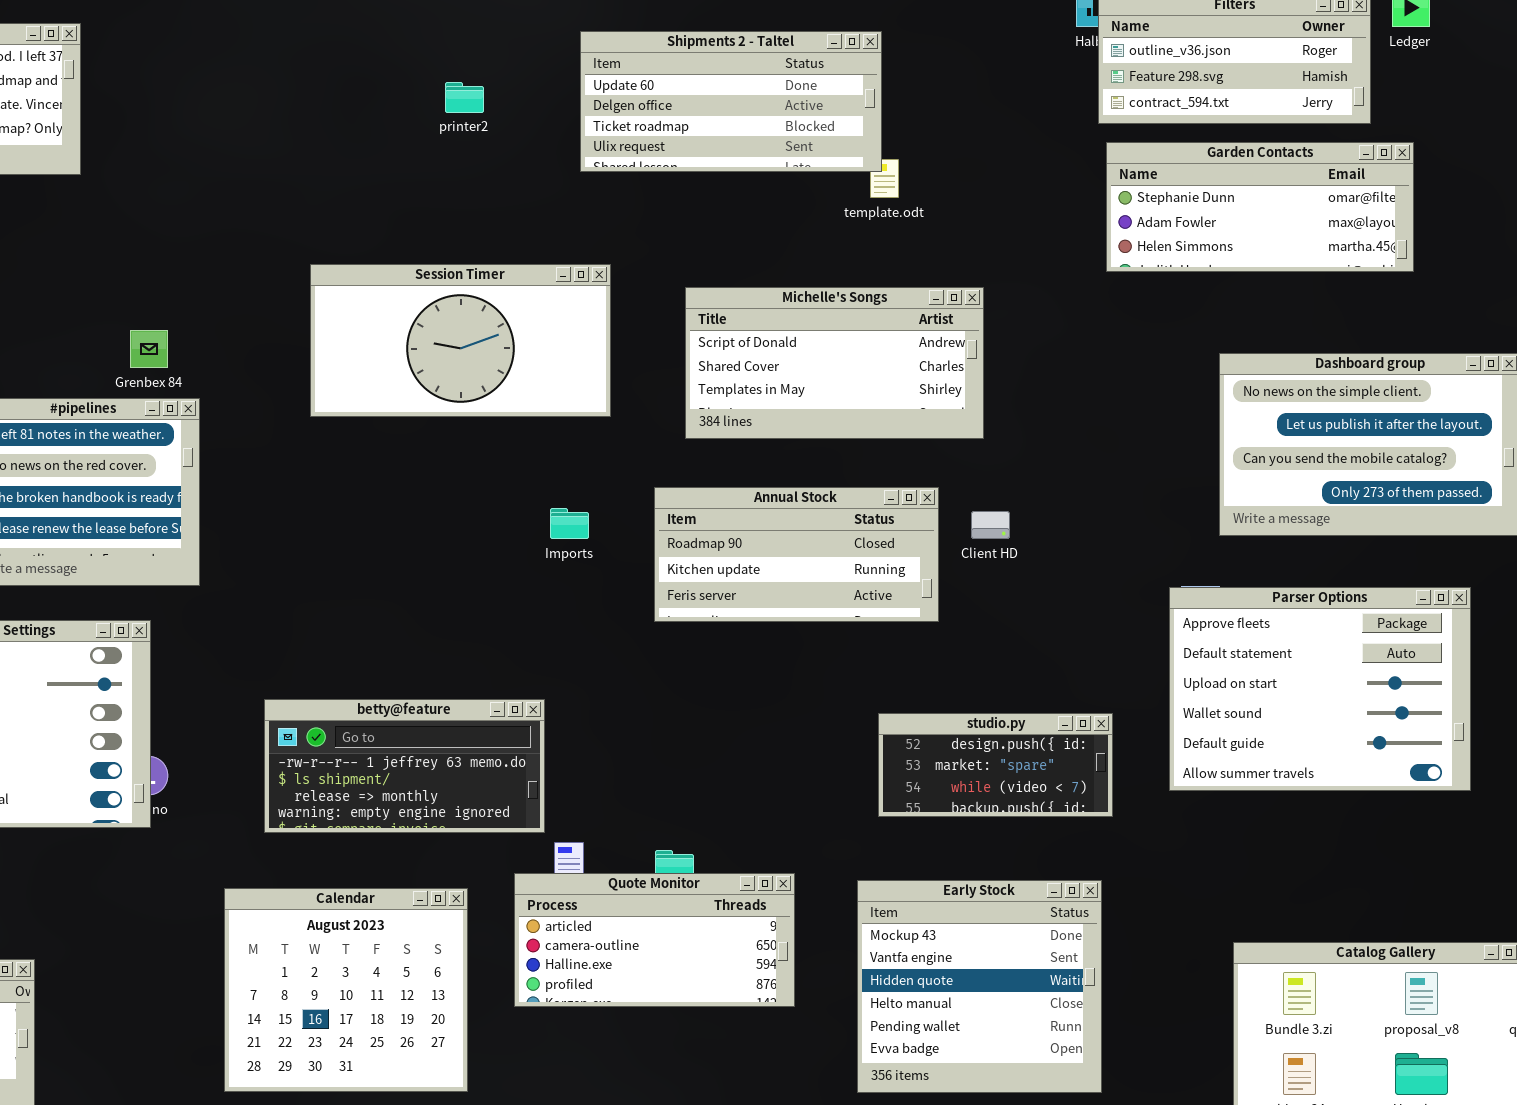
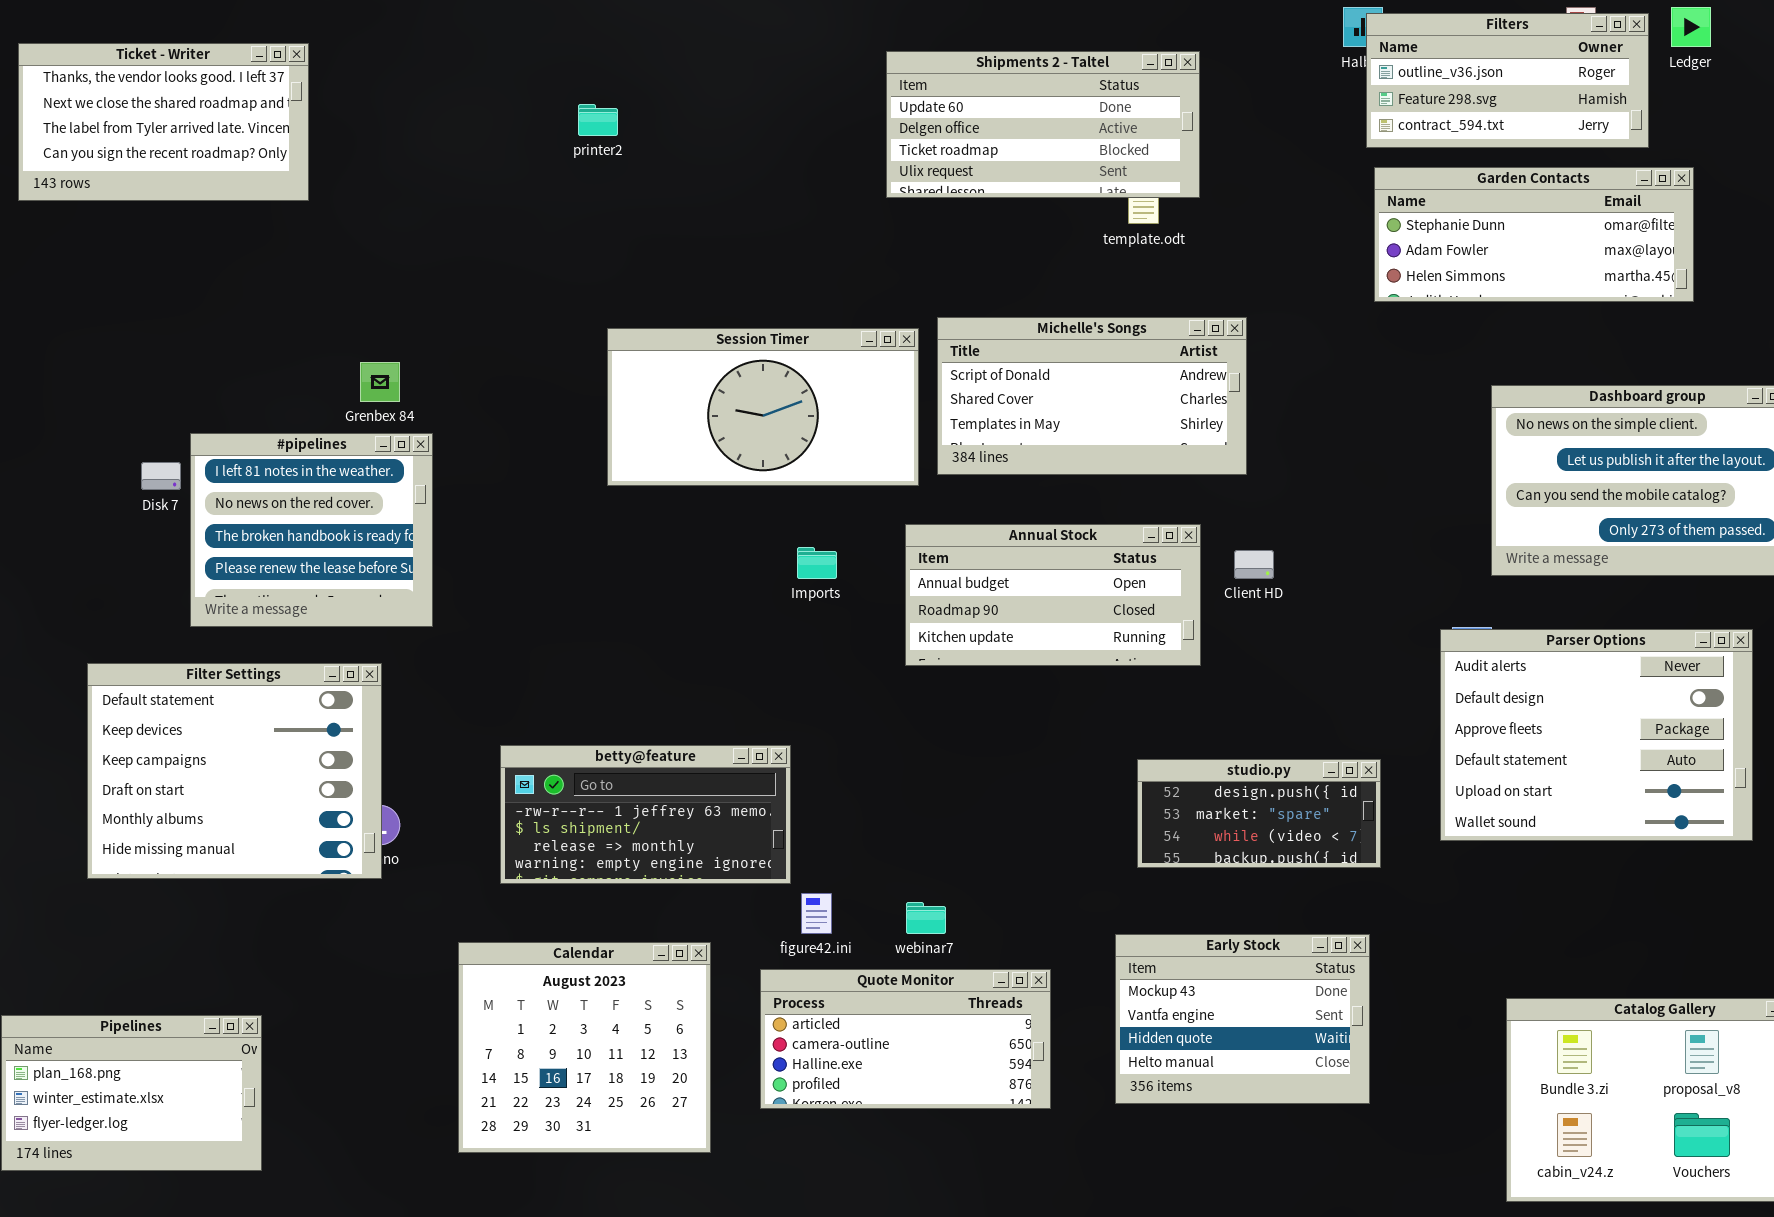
Shipments 2 - Taltel: [580,31,882,172] -> [886,51,1200,198], moved
printer2: [445,82,484,113] -> [578,104,618,136], moved
Session Timer: [310,264,611,417] -> [607,328,919,486], moved
Annual Stock: [654,487,939,622] -> [905,524,1201,666], scrolled up 1 row
Parser Options: [1169,587,1471,791] -> [1440,629,1753,841], scrolled up 2 rows
Quote Monitor: [514,873,795,1007] -> [760,969,1051,1109], moved
Early Stock: [857,880,1102,1093] -> [1115,934,1370,1104], resized

